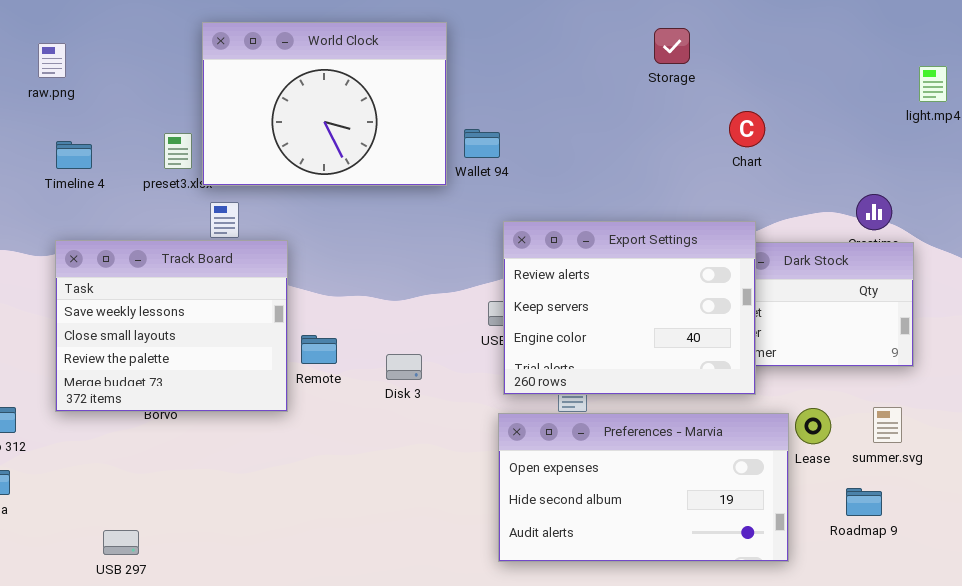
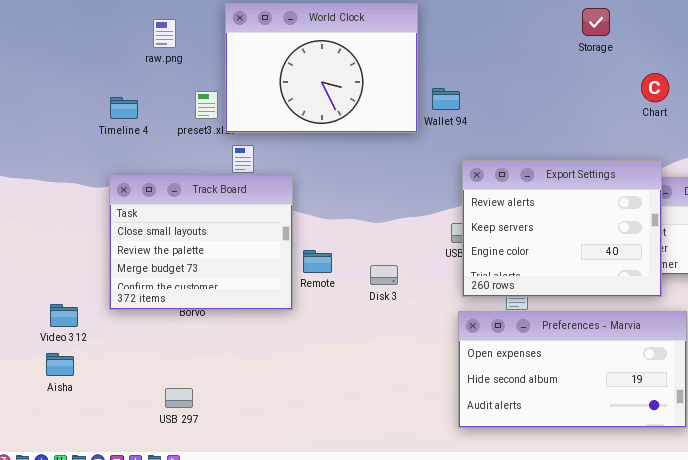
raw.png: [38,43,66,78] -> [153,19,176,48], moved
Track Board: [55,240,288,412] -> [109,175,293,310], scrolled down 1 row
USB 297: [103,530,139,555] -> [165,388,193,408], moved

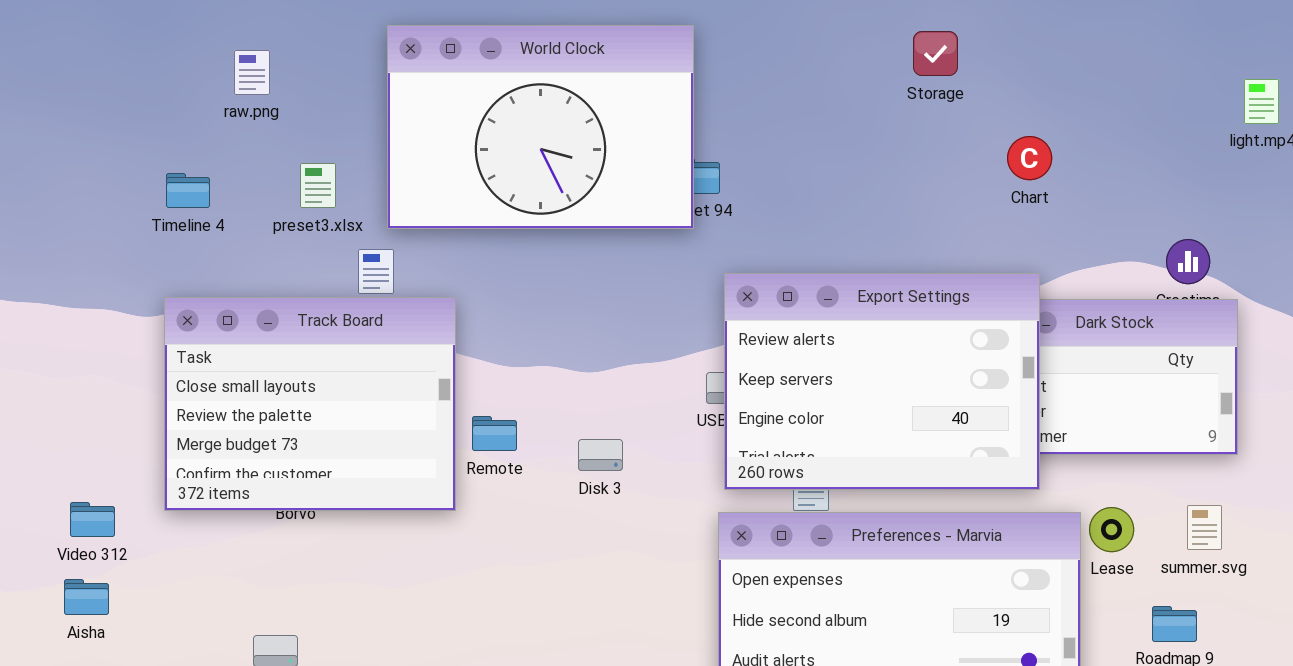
World Clock: [225,3,418,133] -> [387,25,694,229], moved

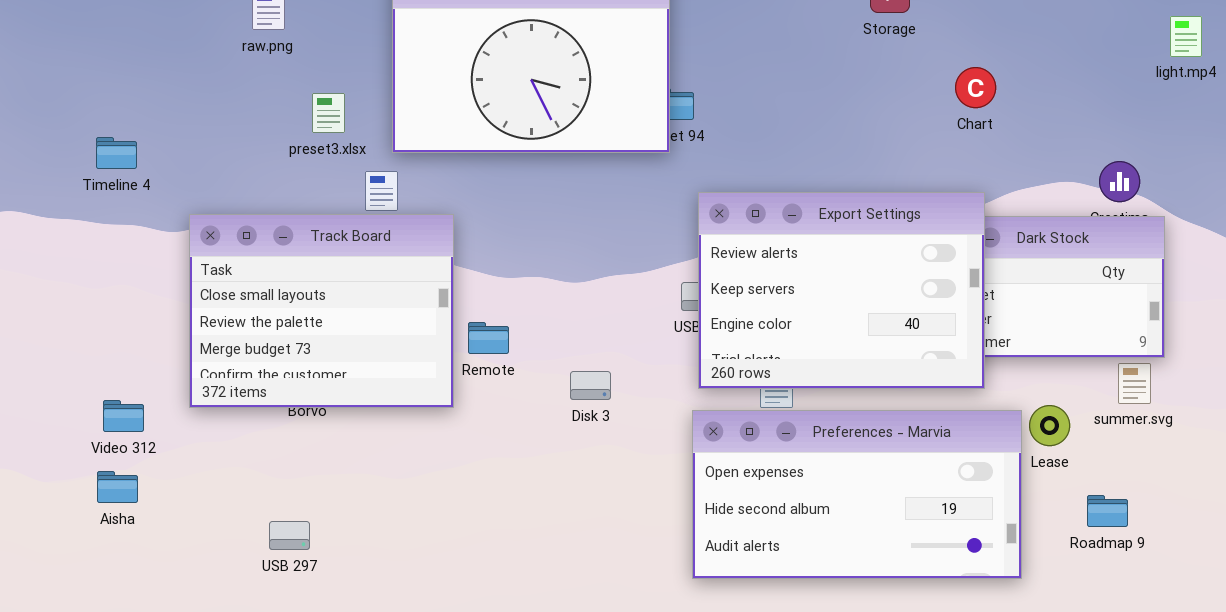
Timeline 4: [166,173,210,208] -> [96,137,137,169], moved
Disk 3: [578,439,623,471] -> [570,371,611,400], moved
summer.svg: [1187,505,1222,550] -> [1118,363,1151,404], moved

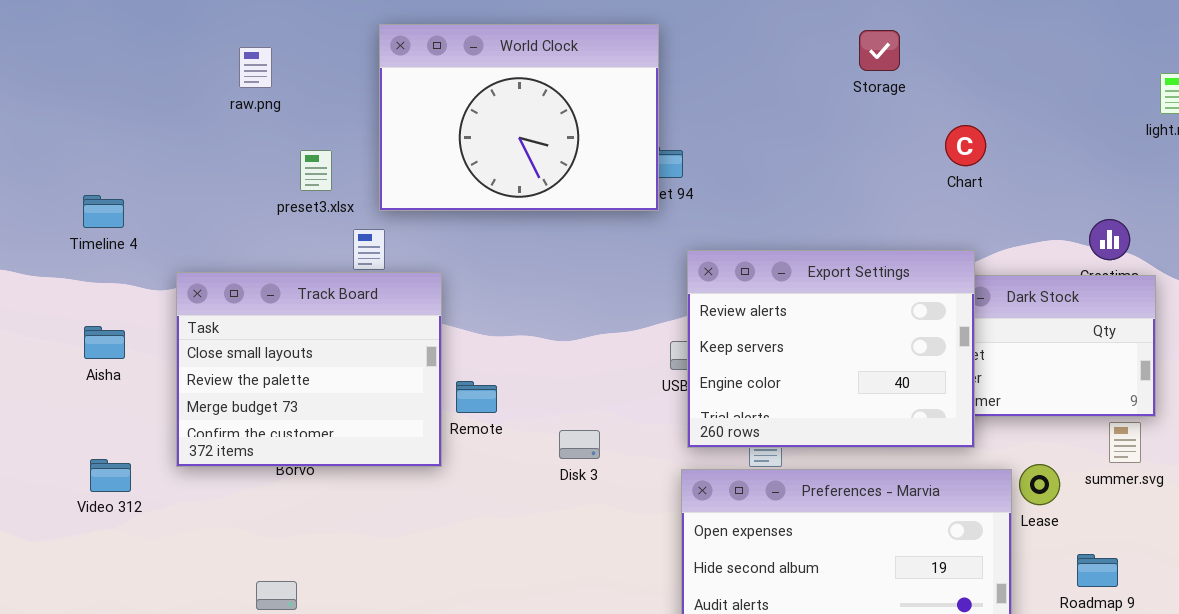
Aisha: [97,471,138,503] -> [84,326,125,359], moved

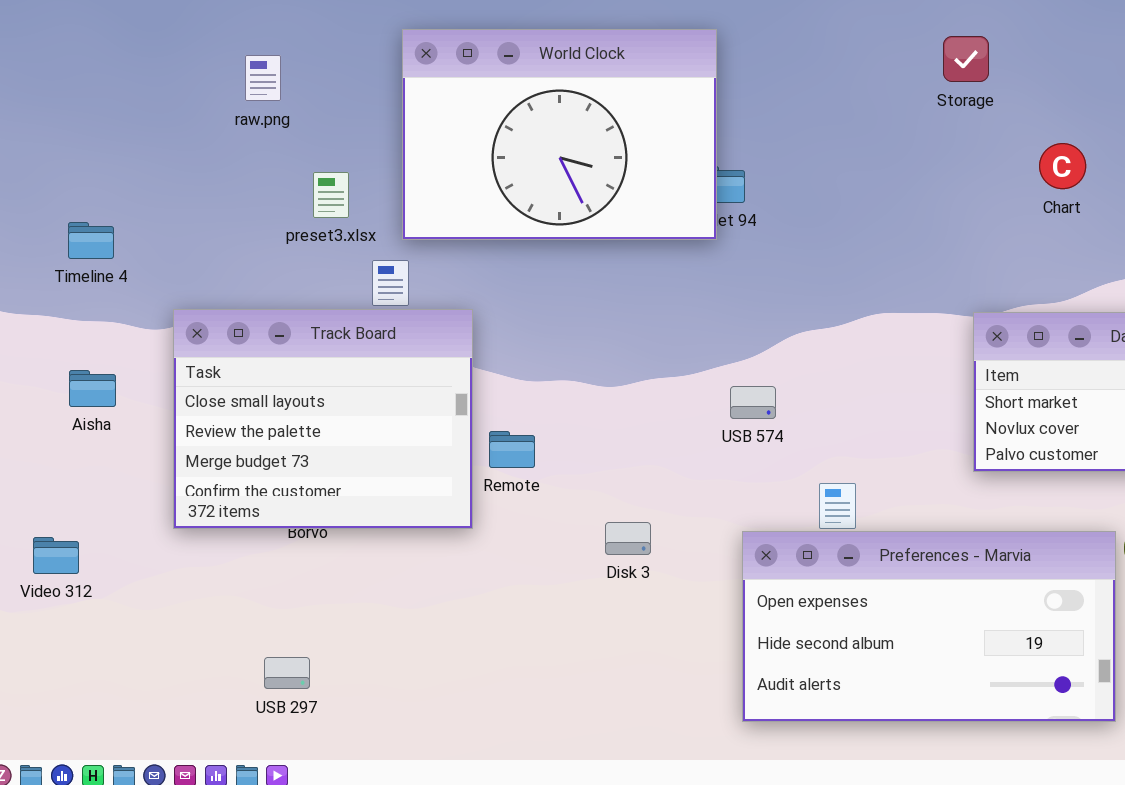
Export Settings: [687,250,975,448] -> none, closed
Disk 3: [559,430,600,459] -> [605,522,651,555], moved
Video 312: [90,459,131,492] -> [33,537,79,574], moved

